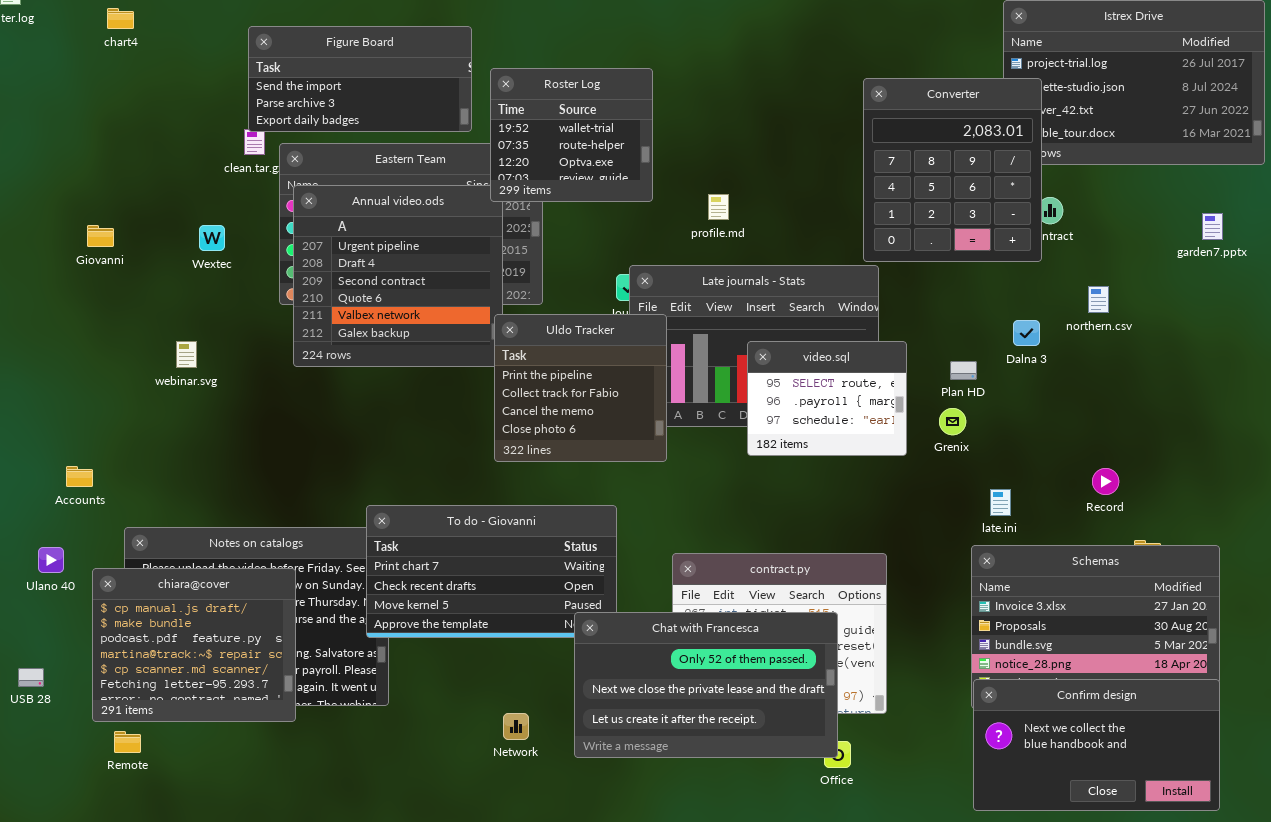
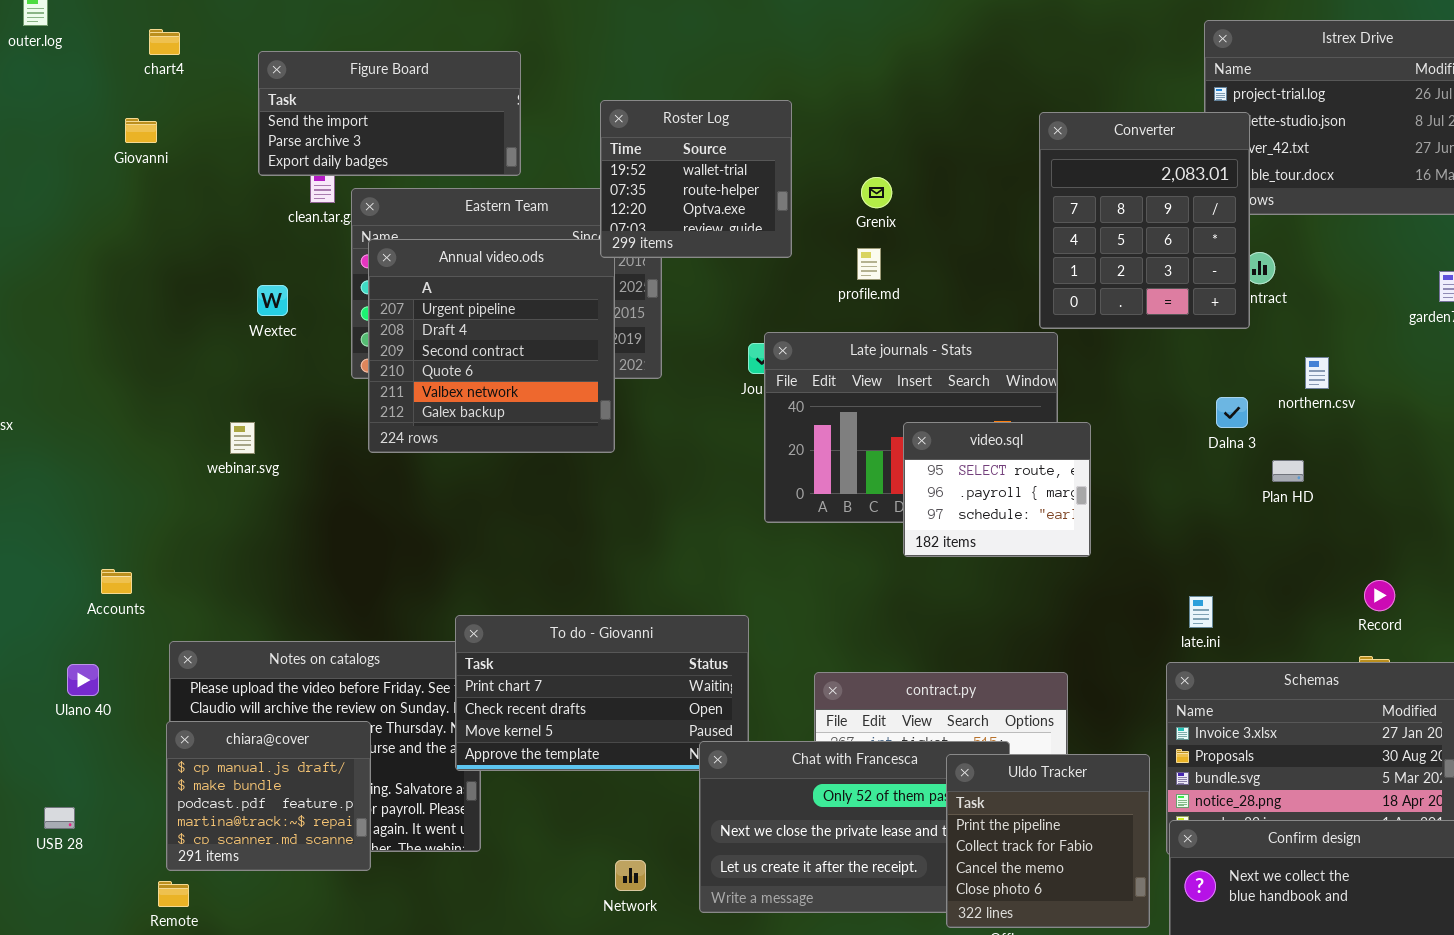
Figure Board: [248,26,472,132] -> [258,51,521,176], moved
Giovanni: [87,225,114,247] -> [125,118,157,143], moved
Uldo Tracker: [494,314,667,462] -> [946,754,1150,928], moved
Plan HD: [950,361,977,380] -> [1272,460,1304,482], moved
Grenix: [939,408,966,435] -> [861,177,892,208], moved
Record: [1092,468,1119,495] -> [1364,580,1395,611], moved
chiara@cover: [92,568,296,722] -> [166,721,371,871], resized

